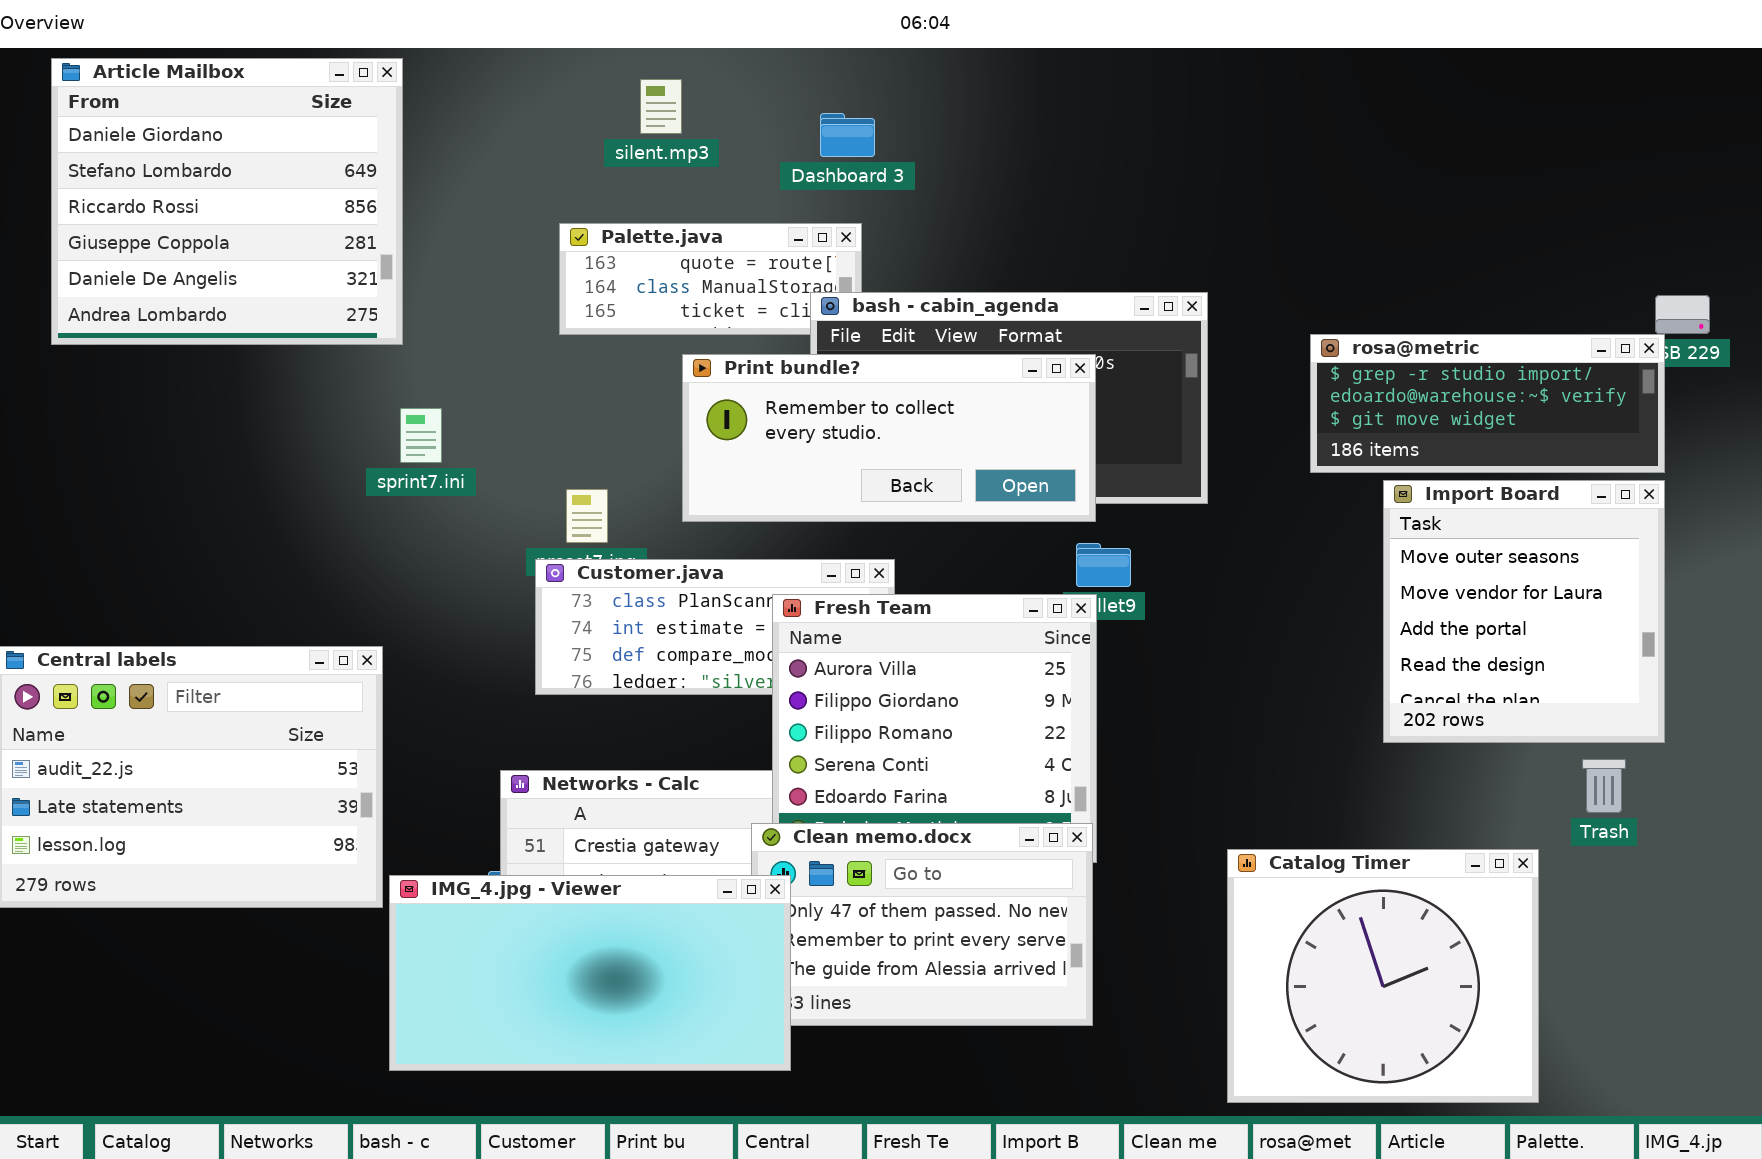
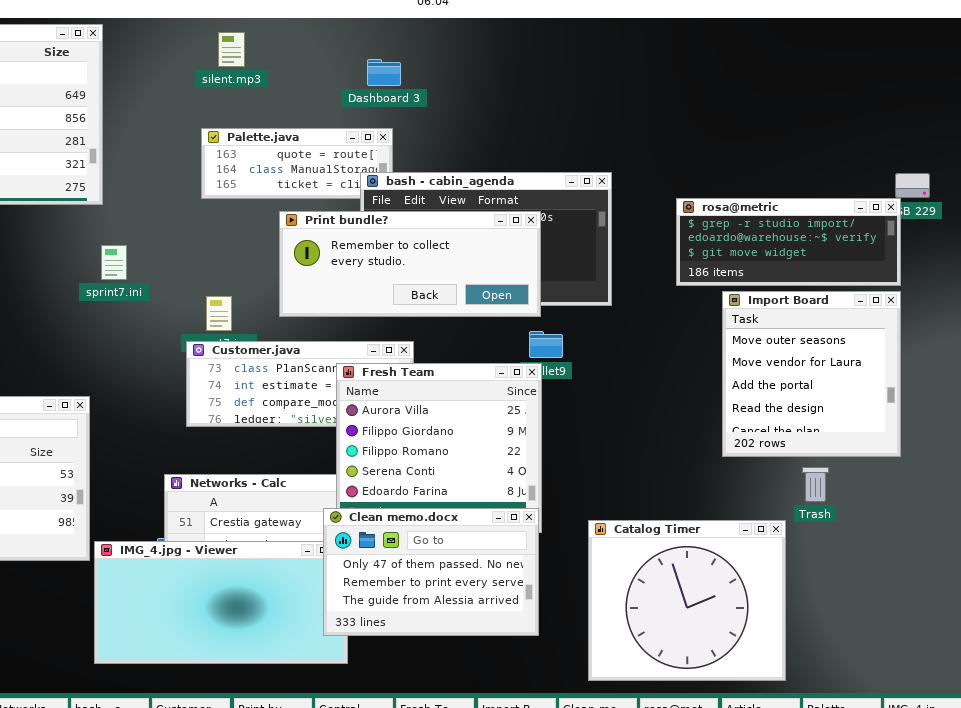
silent.mp3: [640,79,682,134] -> [218,32,245,67], moved
Trash: [1582,759,1626,813] -> [802,467,829,502], moved
Clean memo.docx: [751,823,1093,1026] -> [323,508,539,636], raised
Catalog Timer: [1227,849,1539,1103] -> [588,520,786,681], moved

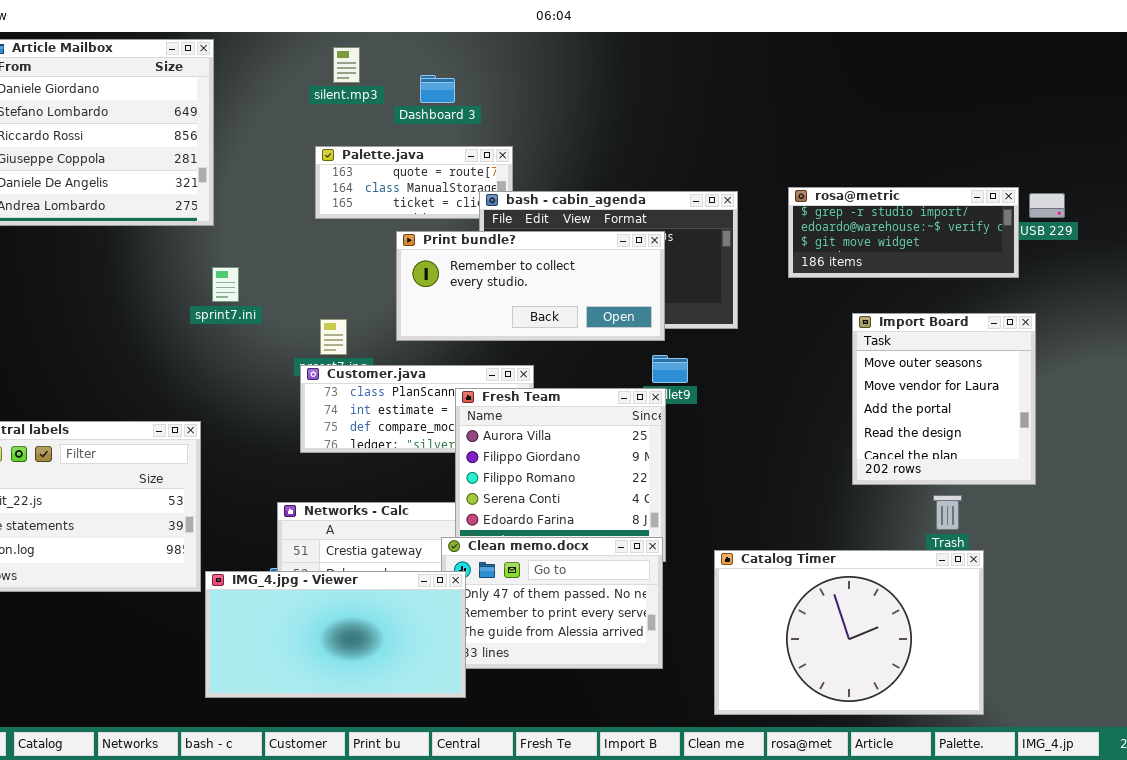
Dashboard 3: [367,59,401,86] -> [420,75,455,103], moved
rosa@metric: [676,198,901,286] -> [788,187,1019,278], moved
Catalog Timer: [588,520,786,681] -> [714,550,984,715], resized
IMG_4.jpg - Viewer: [94,541,348,664] -> [205,571,466,698], raised

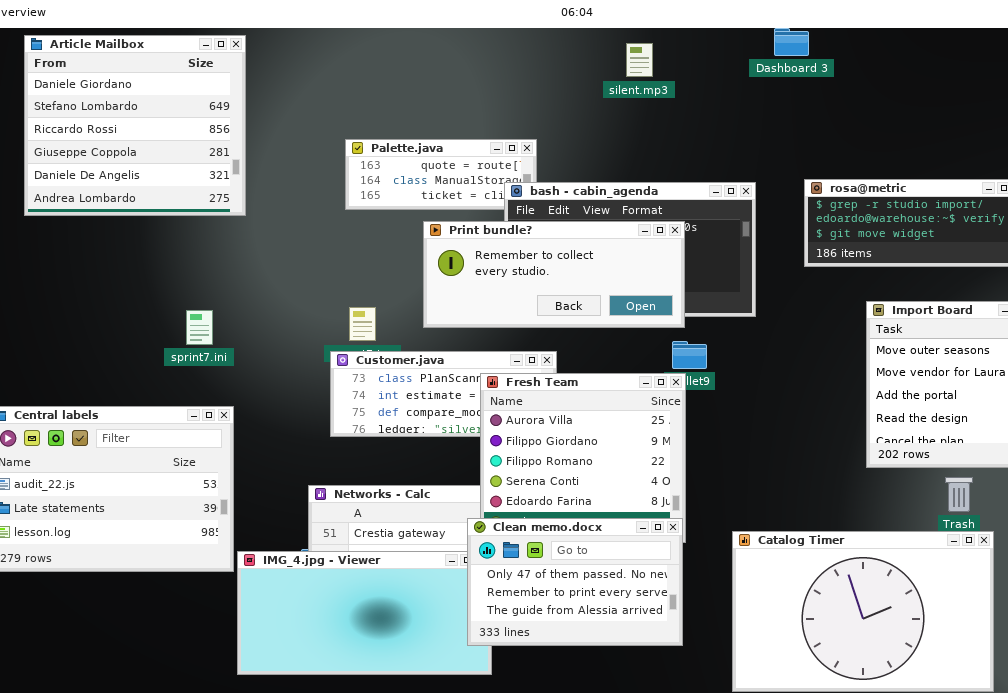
silent.mp3: [333,47,360,83] -> [626,43,653,77], moved
Dashboard 3: [420,75,455,103] -> [774,28,809,56], moved
sprint7.ini: [212,267,239,302] -> [186,310,213,345], moved
Clean memo.docx: [441,537,663,669] -> [467,518,683,646], raised

